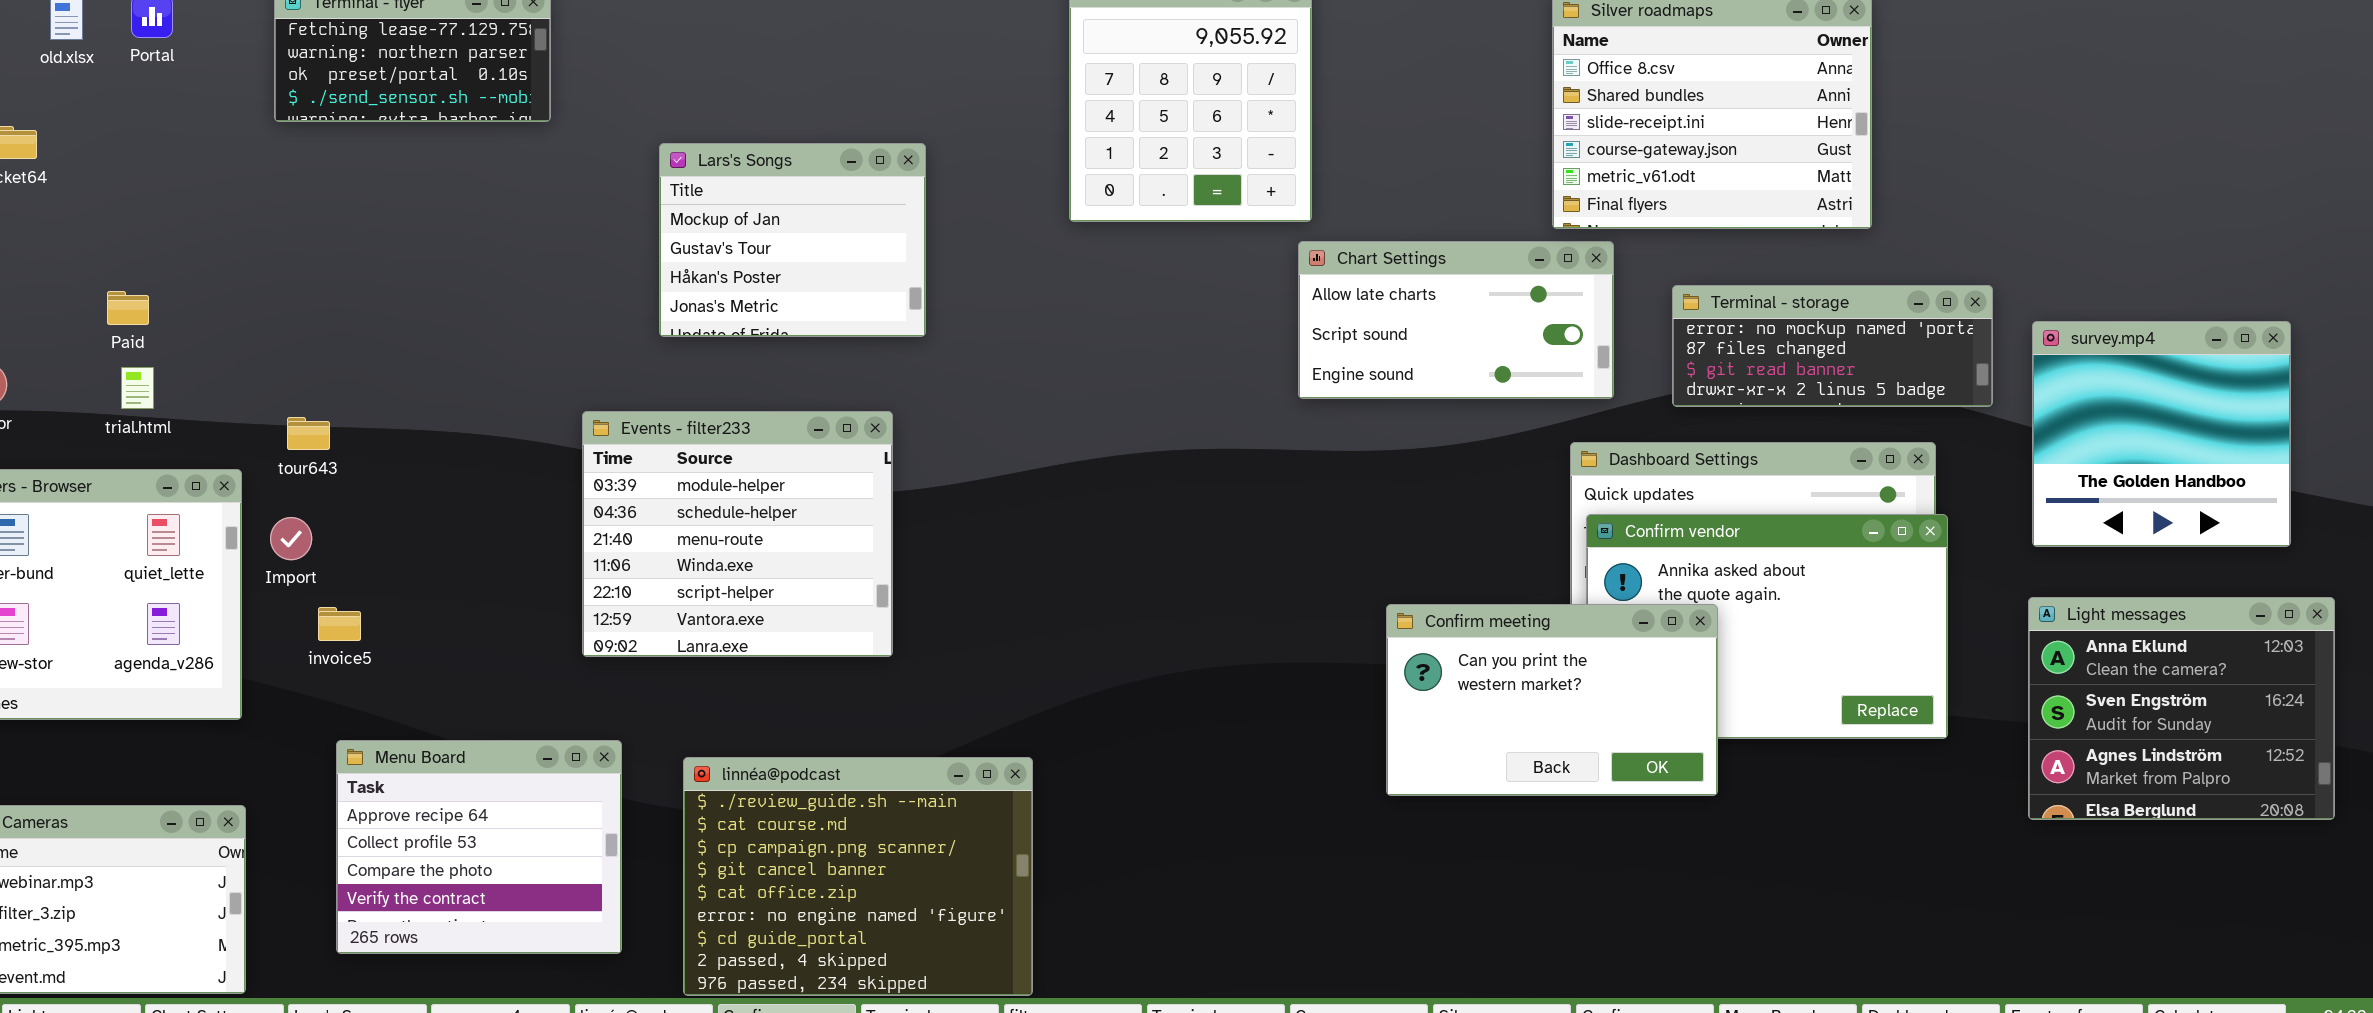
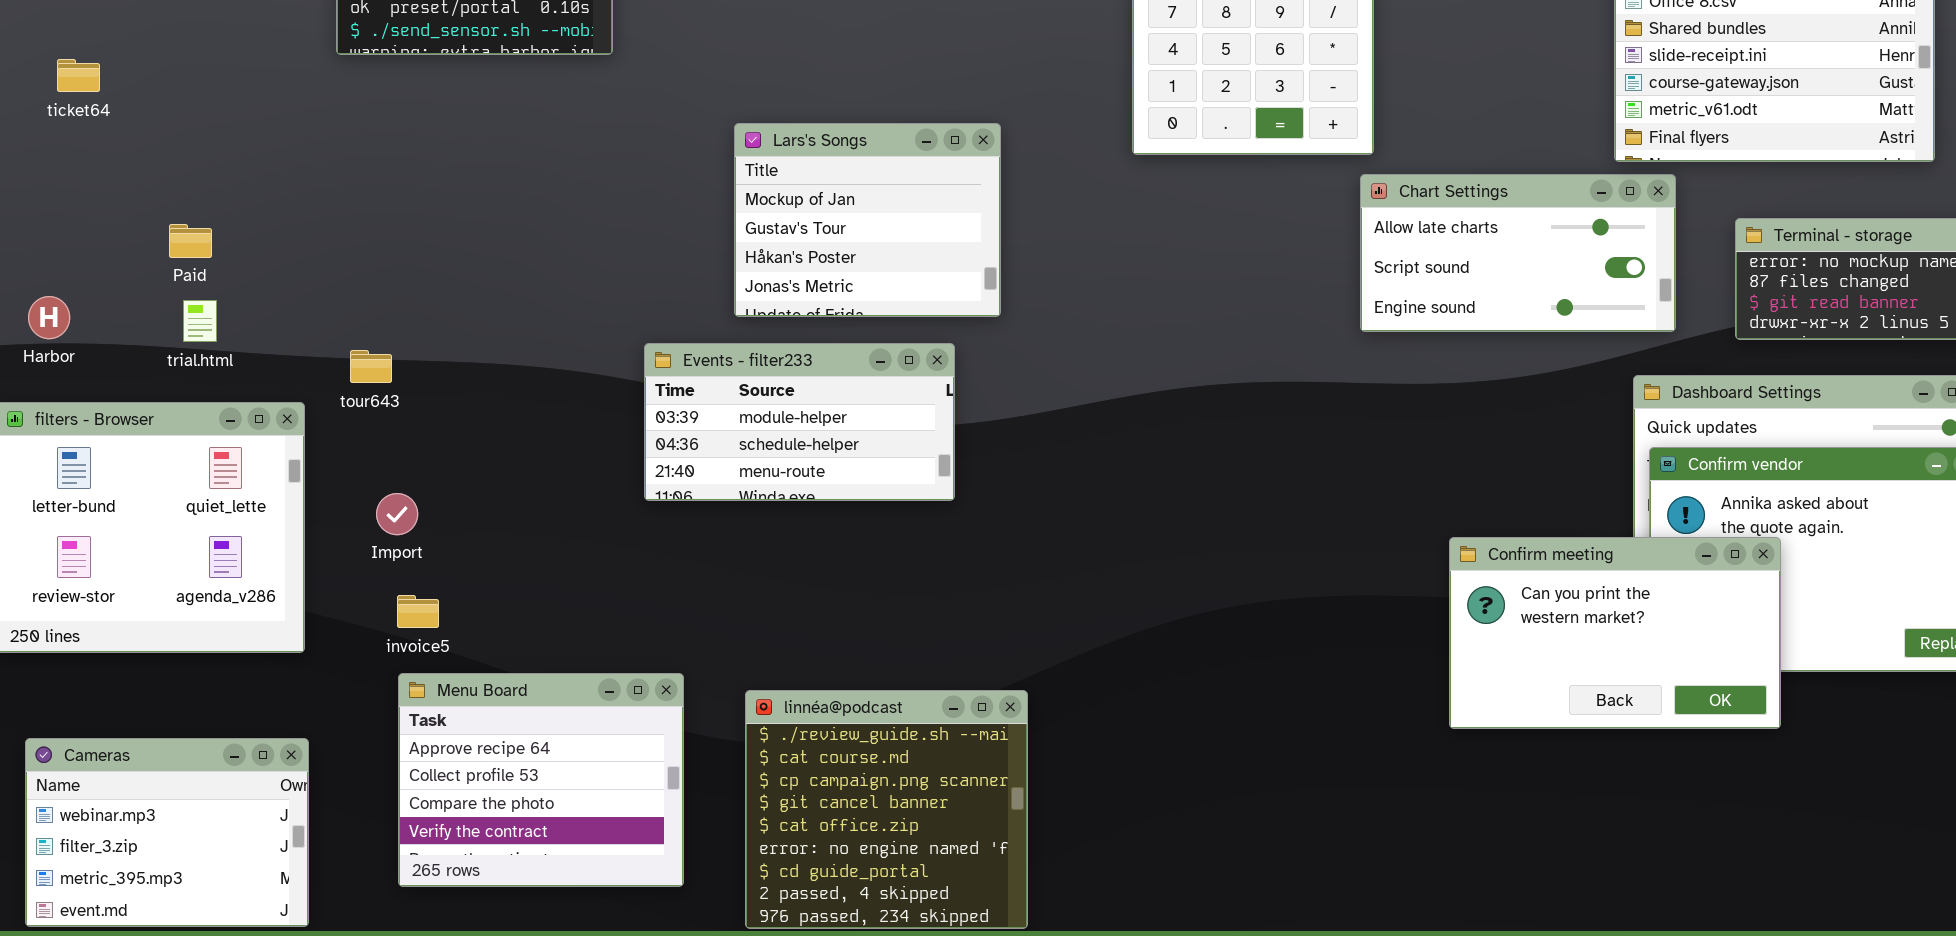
Lars's Songs: [659,143,926,337] -> [734,123,1001,317], moved
Events - filter233: [582,411,893,657] -> [644,343,955,501], resized
Import: [270,517,312,560] -> [376,493,418,535], moved
invoice5: [318,607,361,641] -> [397,595,439,628], moved
linnéa@podcast: [683,757,1033,996] -> [745,690,1028,929], resized

